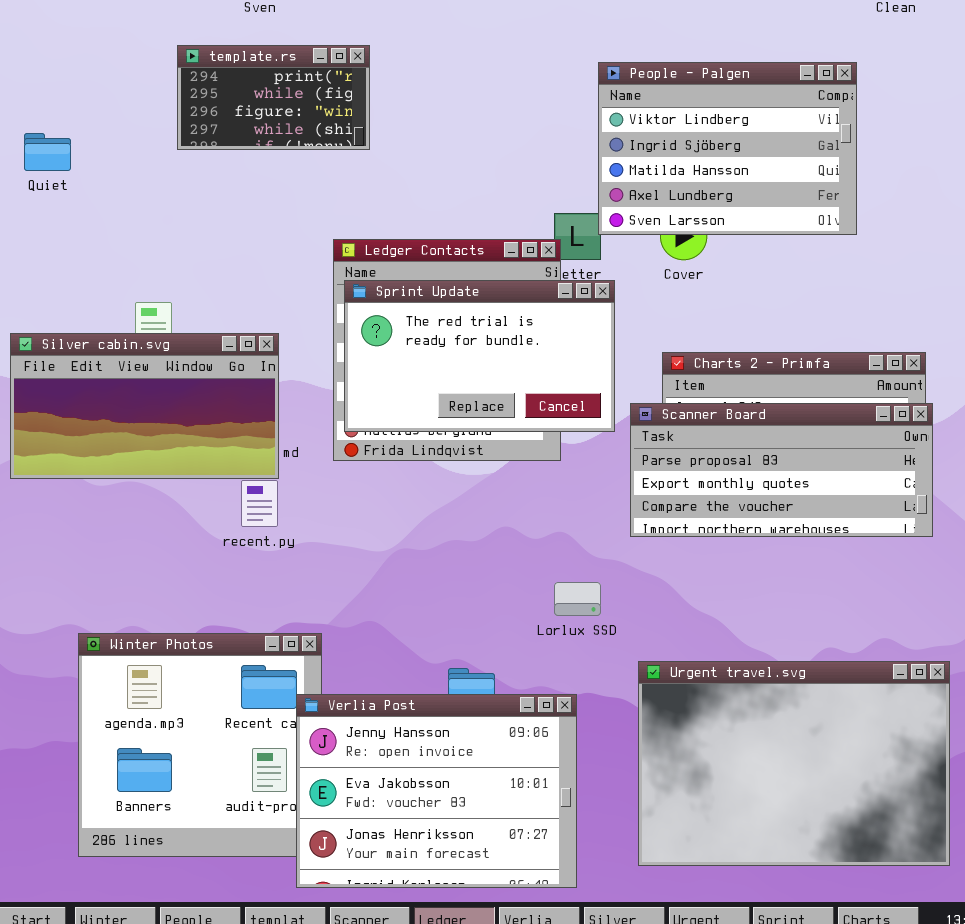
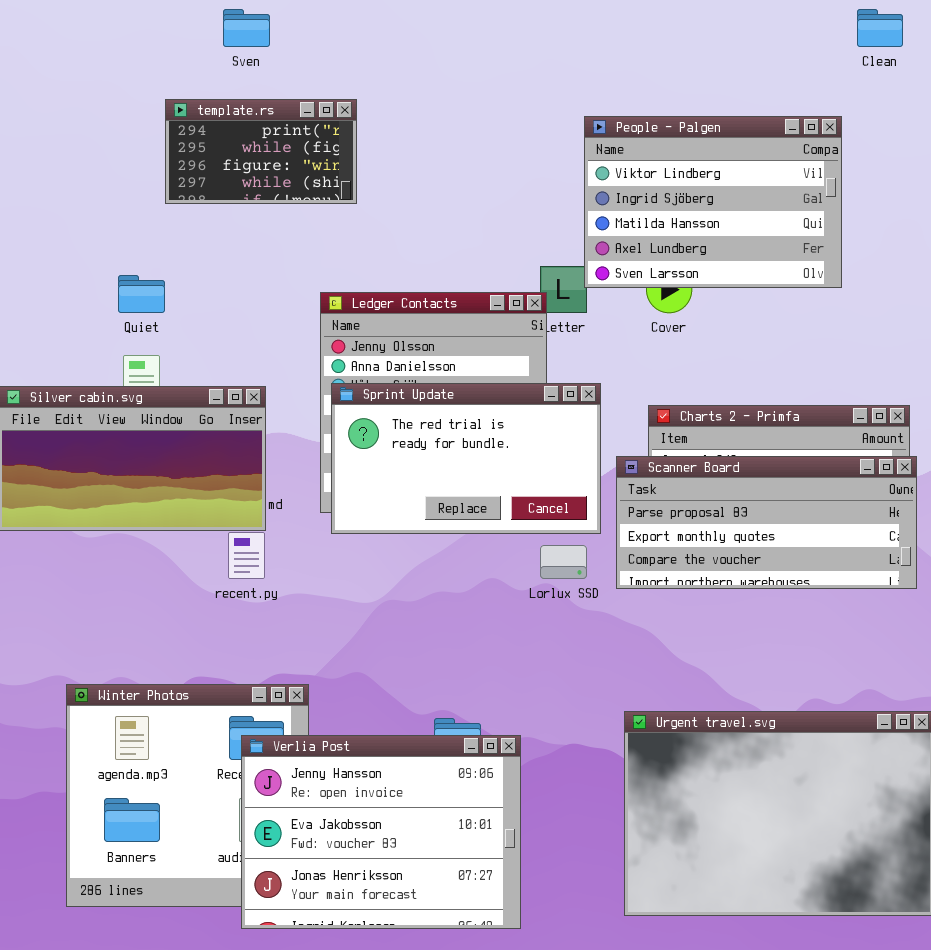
Quiet: [24,133,71,171] -> [118,275,165,313], moved
Sprint Update: [344,280,615,432] -> [331,383,601,534], moved
Lorlux SSD: [554,582,601,616] -> [540,545,587,579], moved
Verlia Post: [296,694,577,888] -> [241,735,521,929], moved

